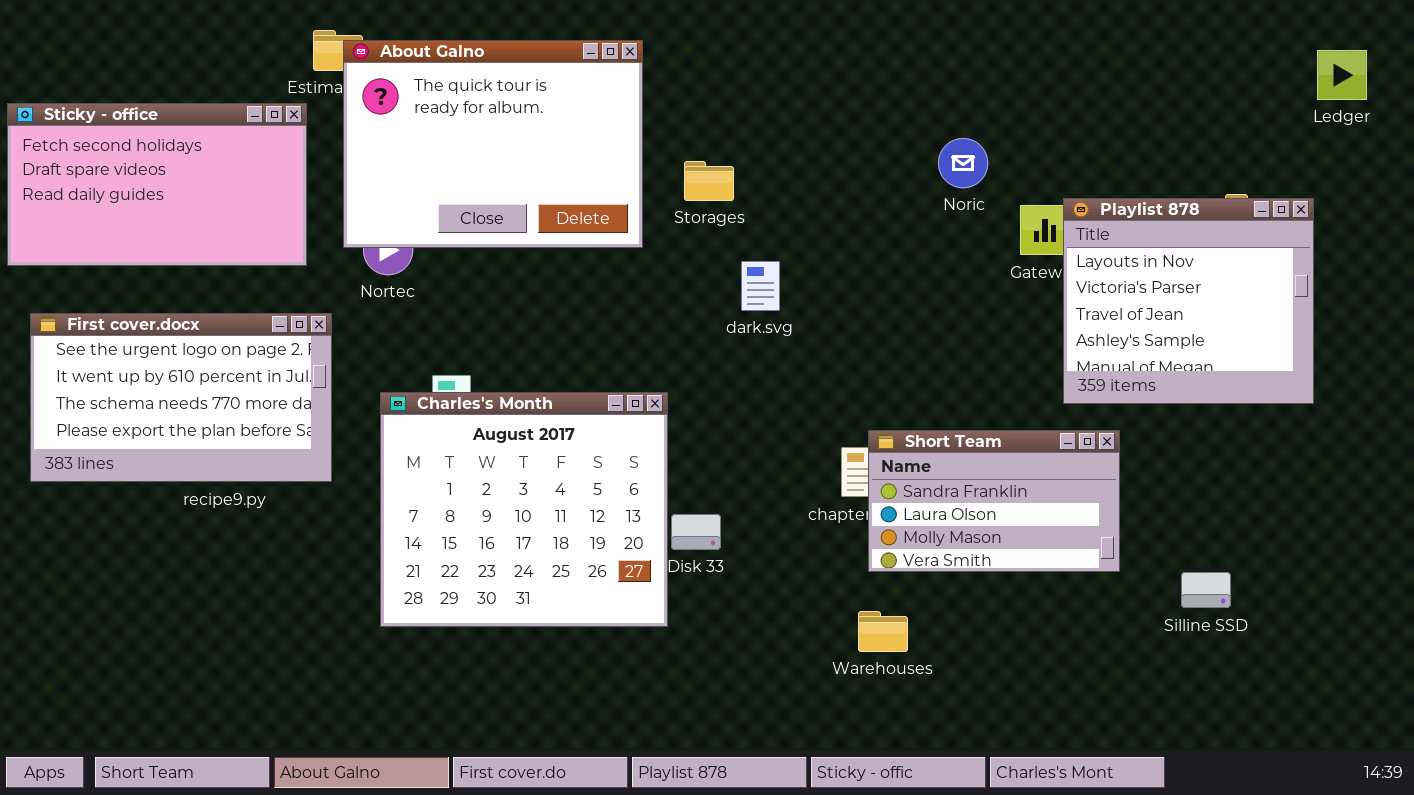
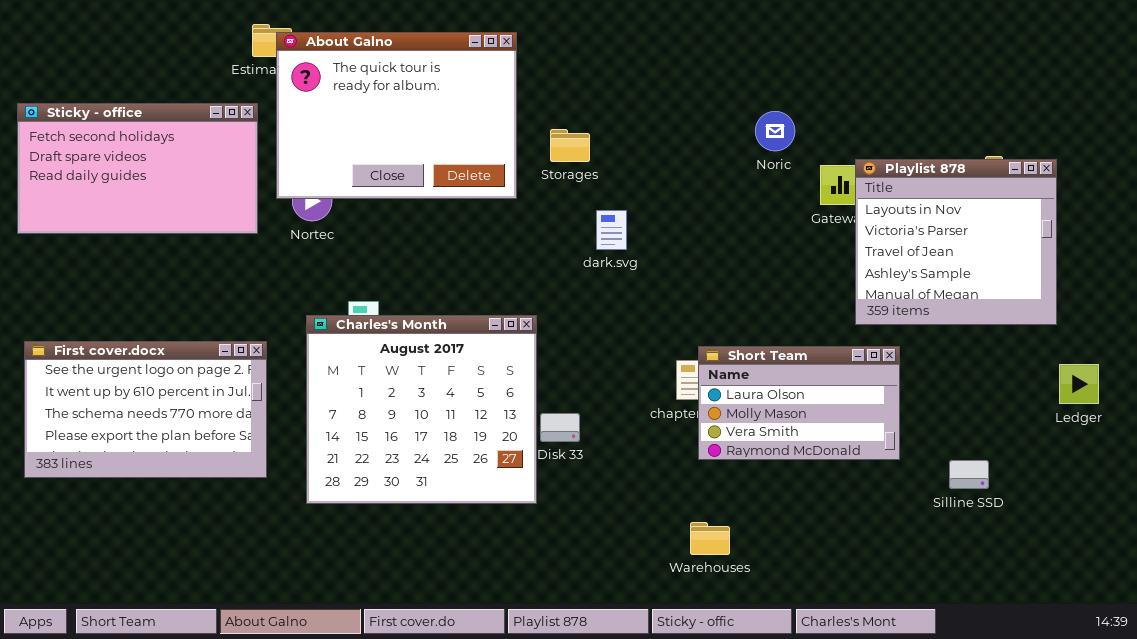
Ledger: [1317,50,1367,100] -> [1059,364,1099,404], moved
Sticky - office: [7,103,307,266] -> [17,103,258,234], moved
First cover.docx: [30,313,332,482] -> [24,341,267,478], moved
Short Team: [868,430,1120,572] -> [698,346,900,460], scrolled down 1 row
Warehouses: [858,611,908,652] -> [690,522,730,555], moved

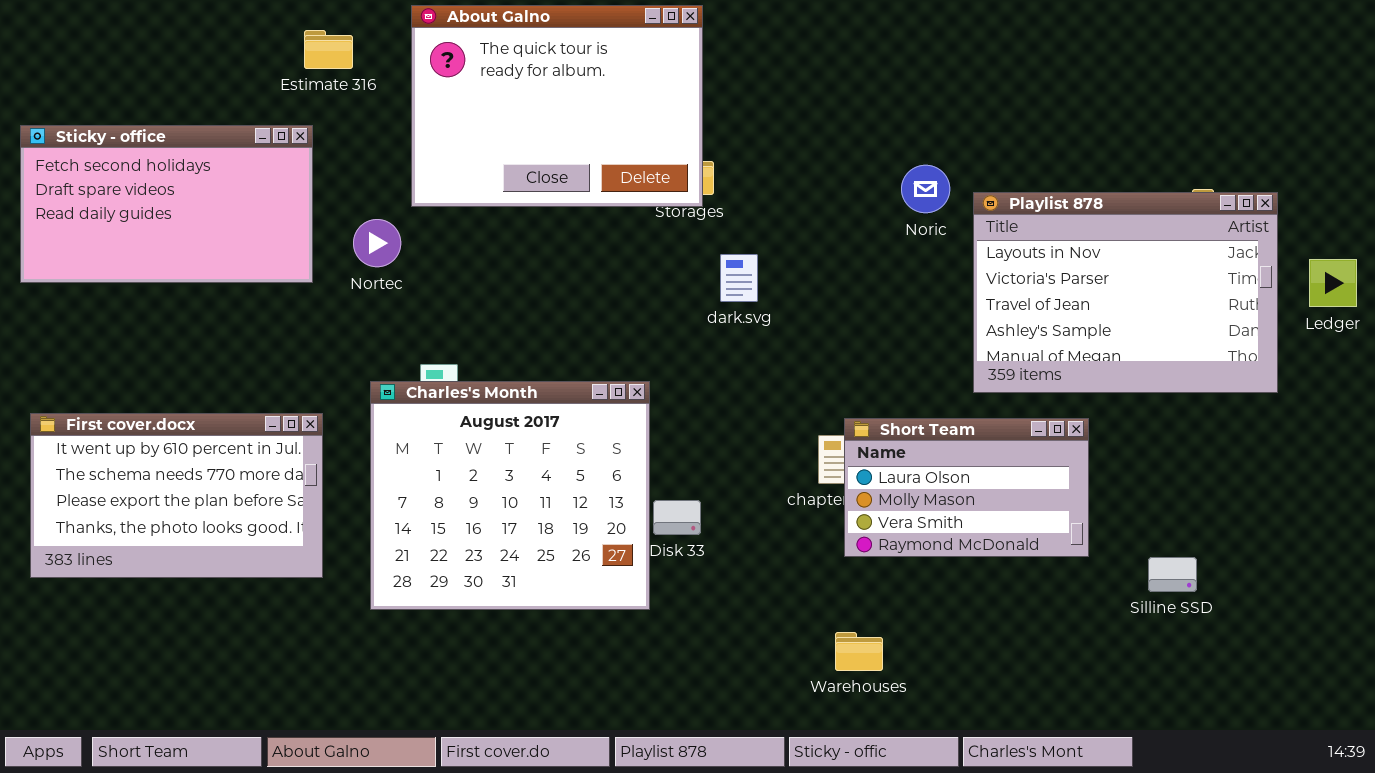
About Galno: [276,32,517,199] -> [411,5,703,207], moved
Noric: [755,111,795,151] -> [901,165,950,213], moved
Playlist 878: [855,159,1057,325] -> [973,192,1278,393], resized
First cover.docx: [24,341,267,478] -> [30,413,323,578], scrolled down 1 row
Ledger: [1059,364,1099,404] -> [1309,259,1357,307], moved

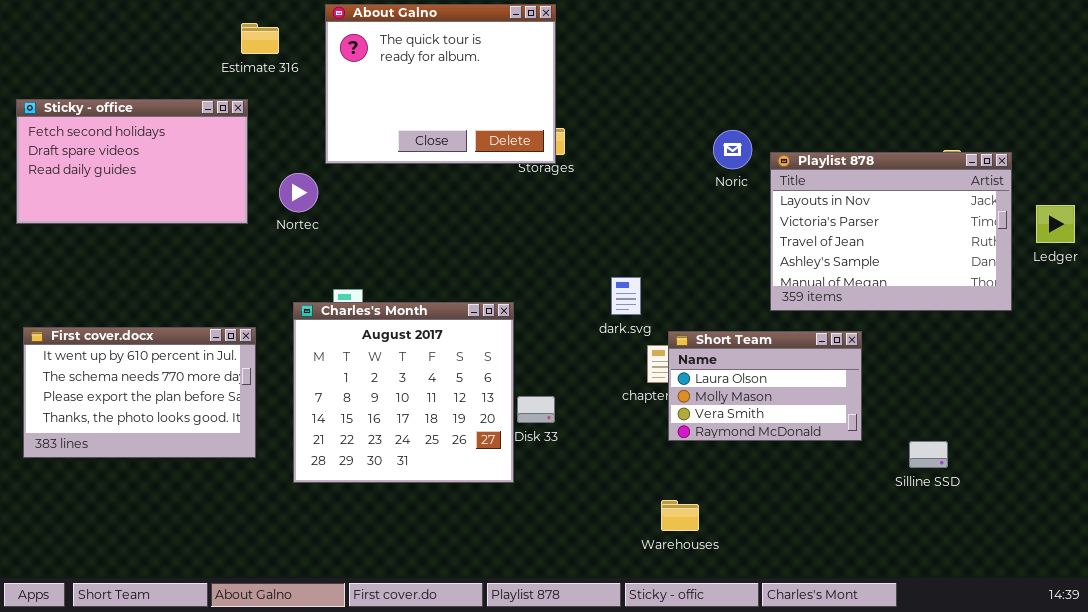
dark.svg: [720,254,758,302] -> [611,277,641,315], moved

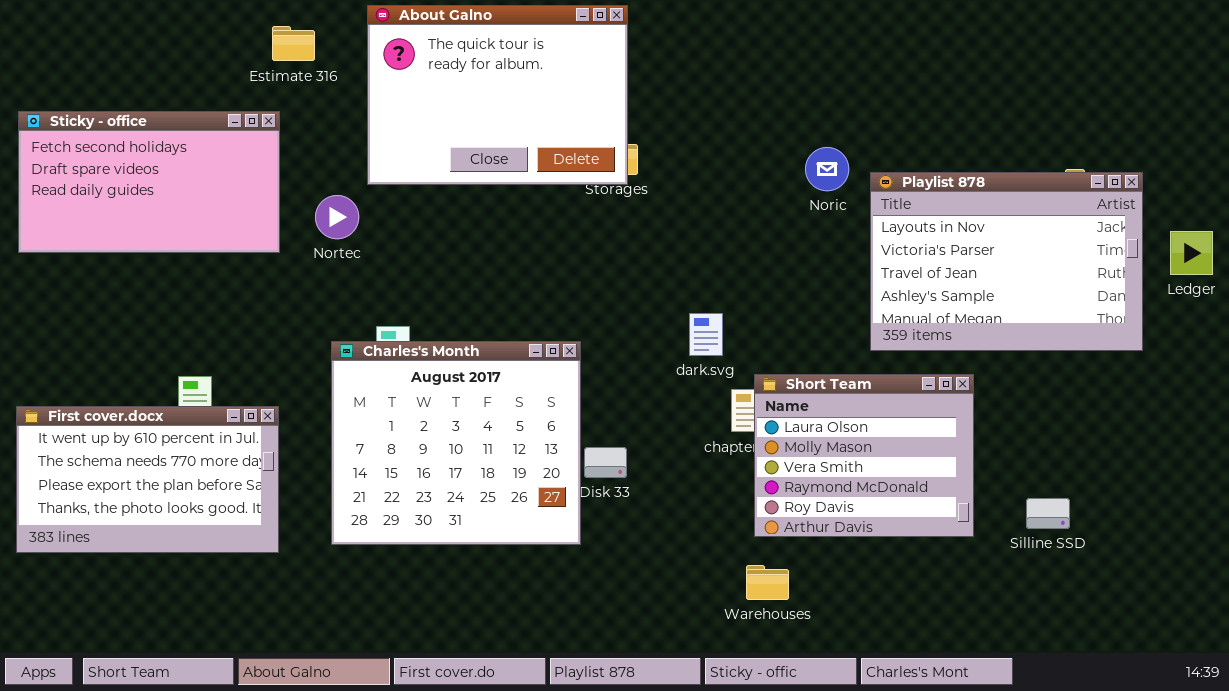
First cover.docx: [23,327,256,458] -> [16,406,279,553], moved
Short Team: [668,331,862,441] -> [754,374,974,537], resized

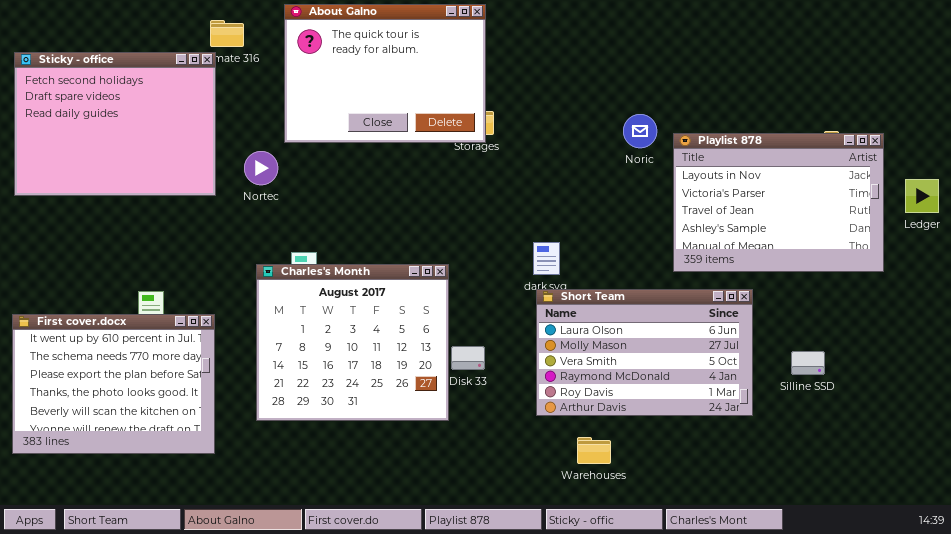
Sticky - office: [18,111,280,253] -> [14,52,216,196], resized
Short Team: [754,374,974,537] -> [536,289,753,416], resized
First cover.docx: [16,406,279,553] -> [12,314,215,454], resized
Silline SSD: [1026,498,1070,529] -> [791,351,825,375], moved

